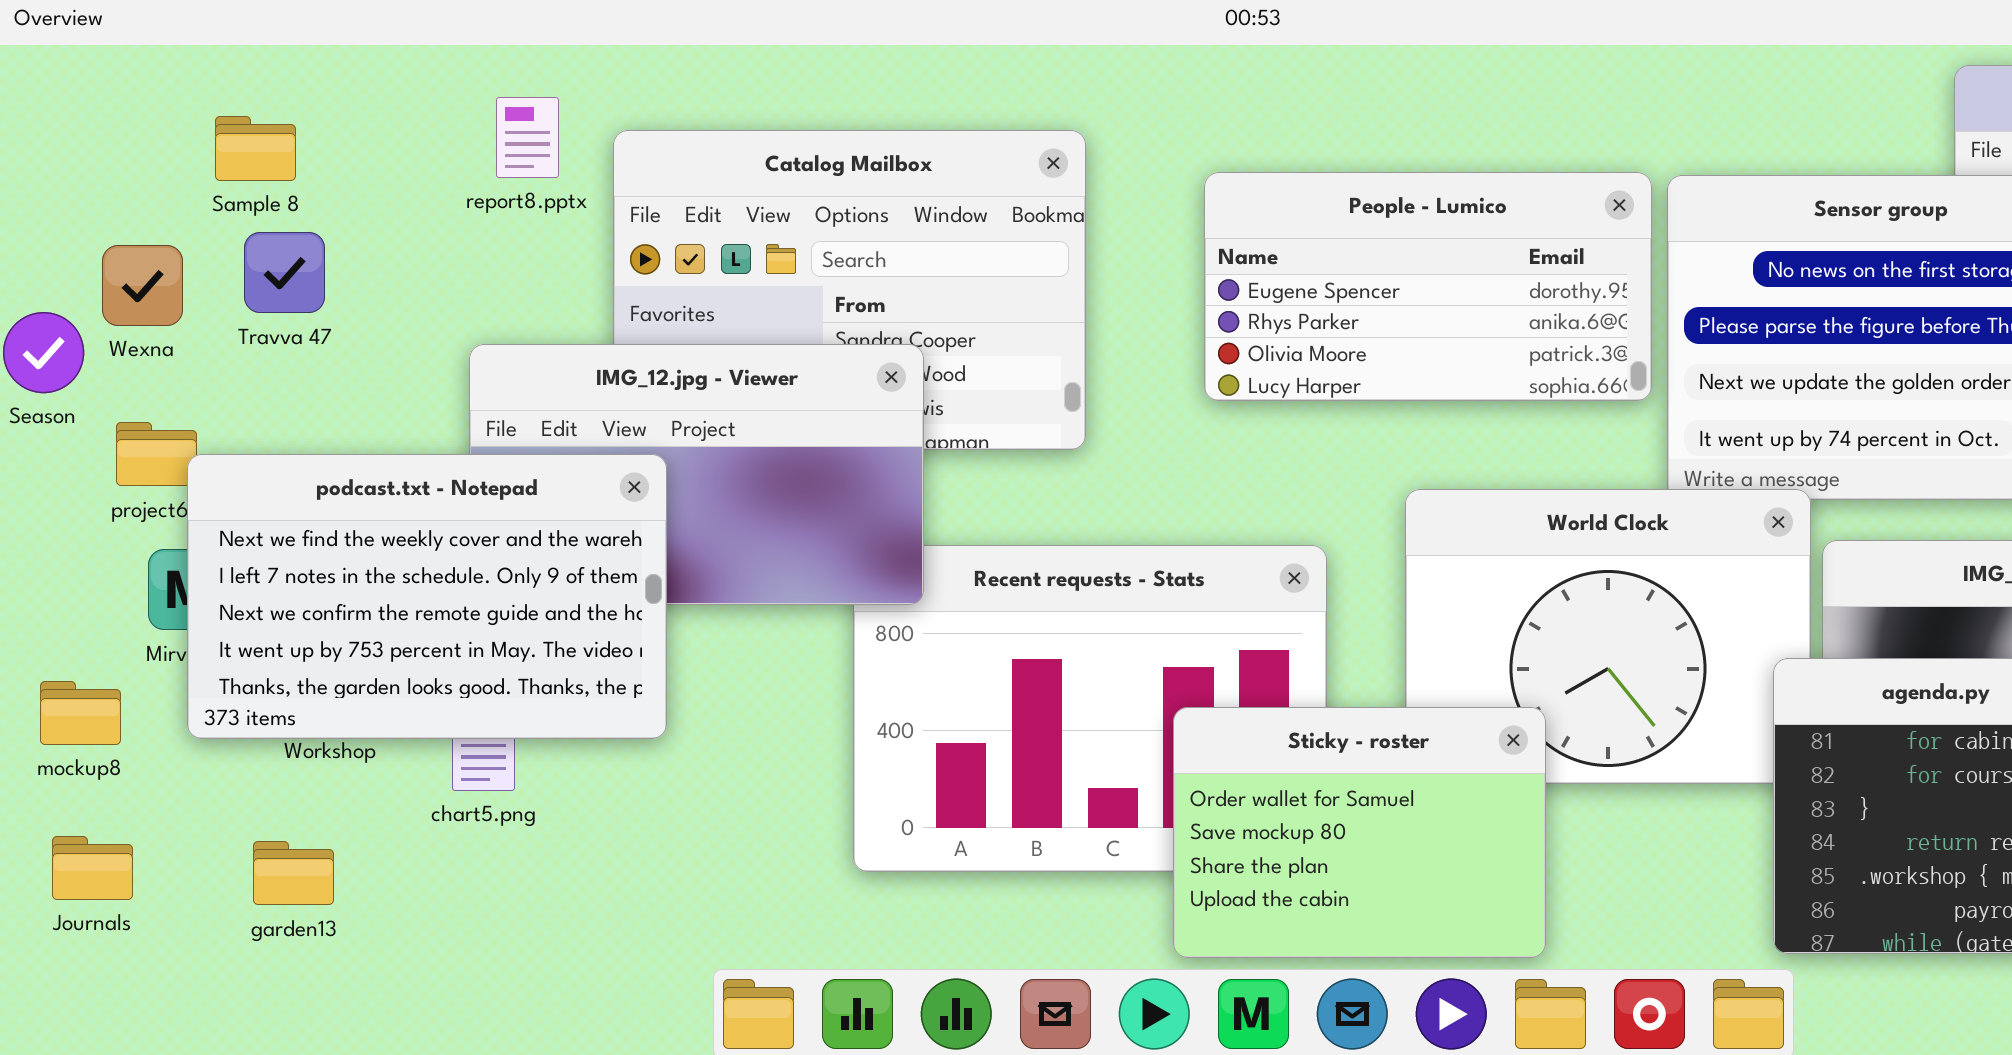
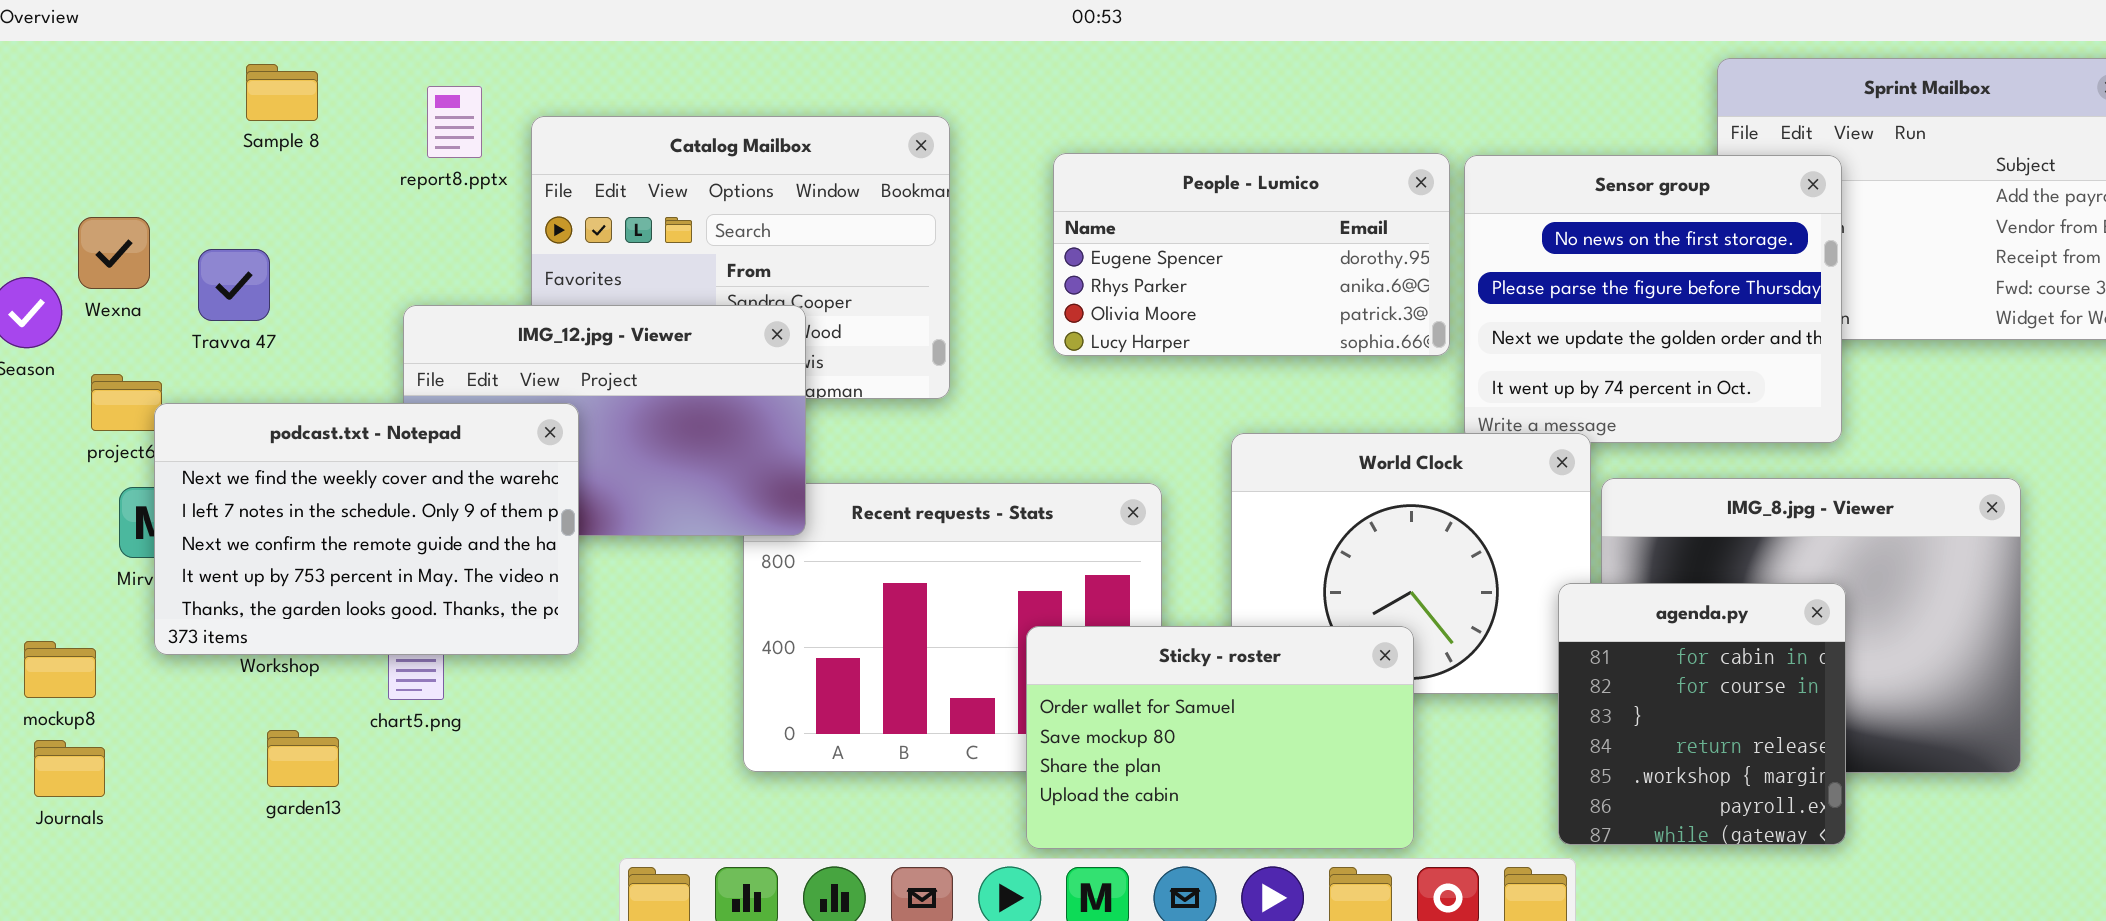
Sample 8: [215,116,296,181] -> [246,64,318,121], moved
Travva 47: [244,232,325,313] -> [198,249,270,321], moved
mockup8: [40,681,121,745] -> [24,641,96,698], moved
Sticky - roster: [1173,707,1546,958] -> [1026,626,1414,849], resized
garden13: [253,841,334,905] -> [267,730,339,787], moved

